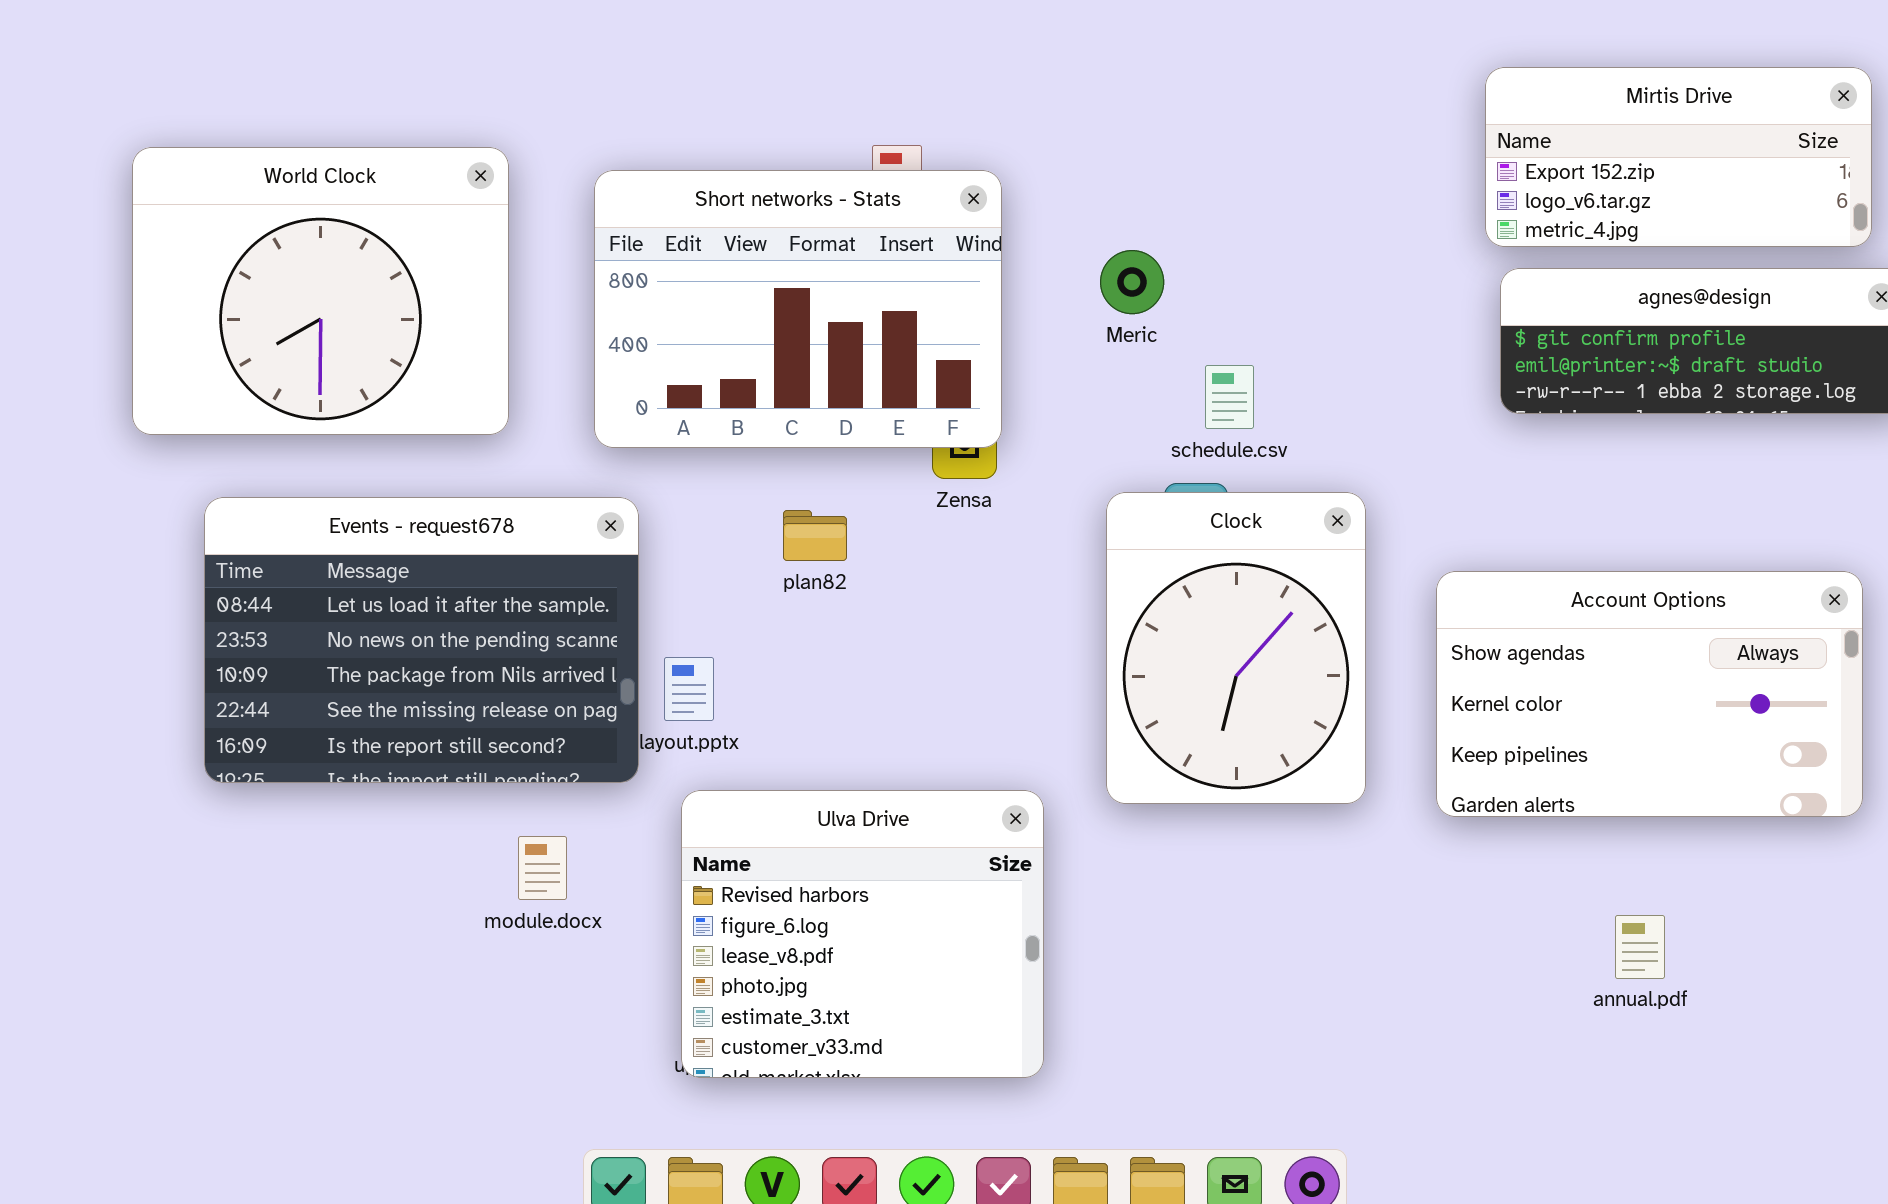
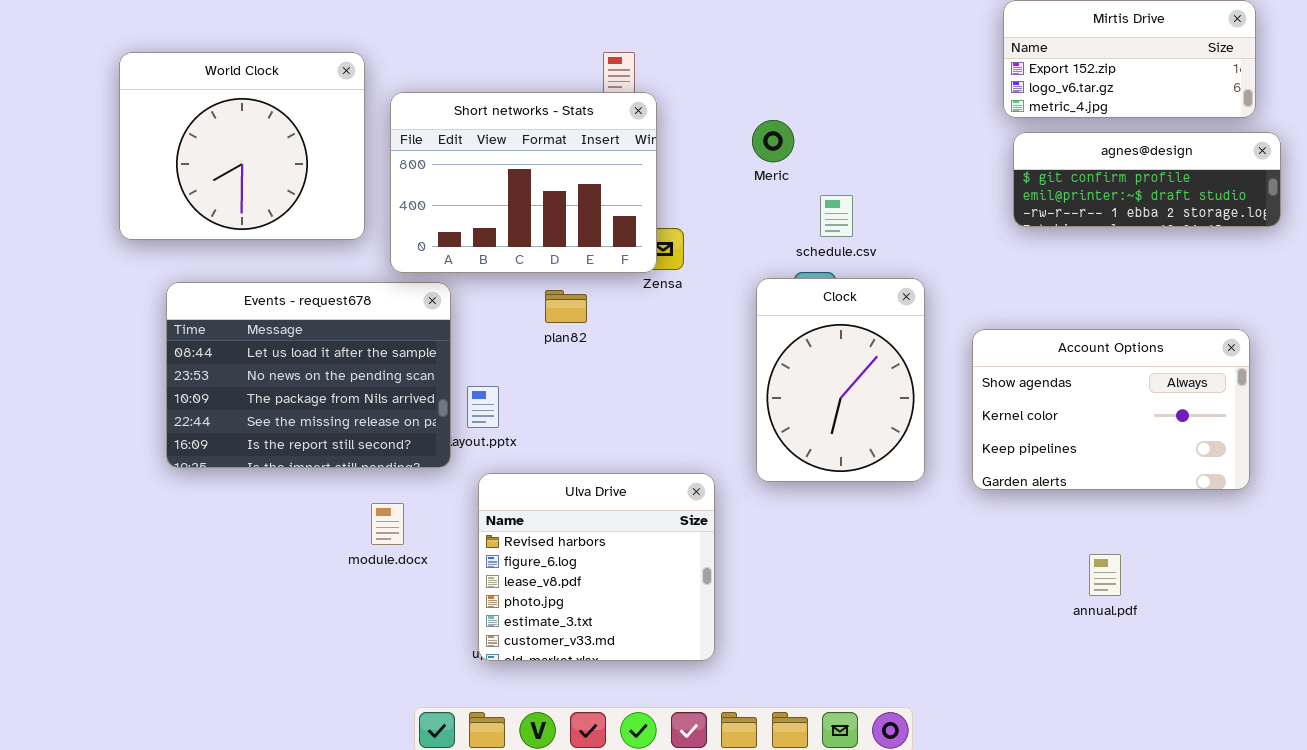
Short networks - Stats: [594,170,1002,448] -> [390,92,657,273], moved

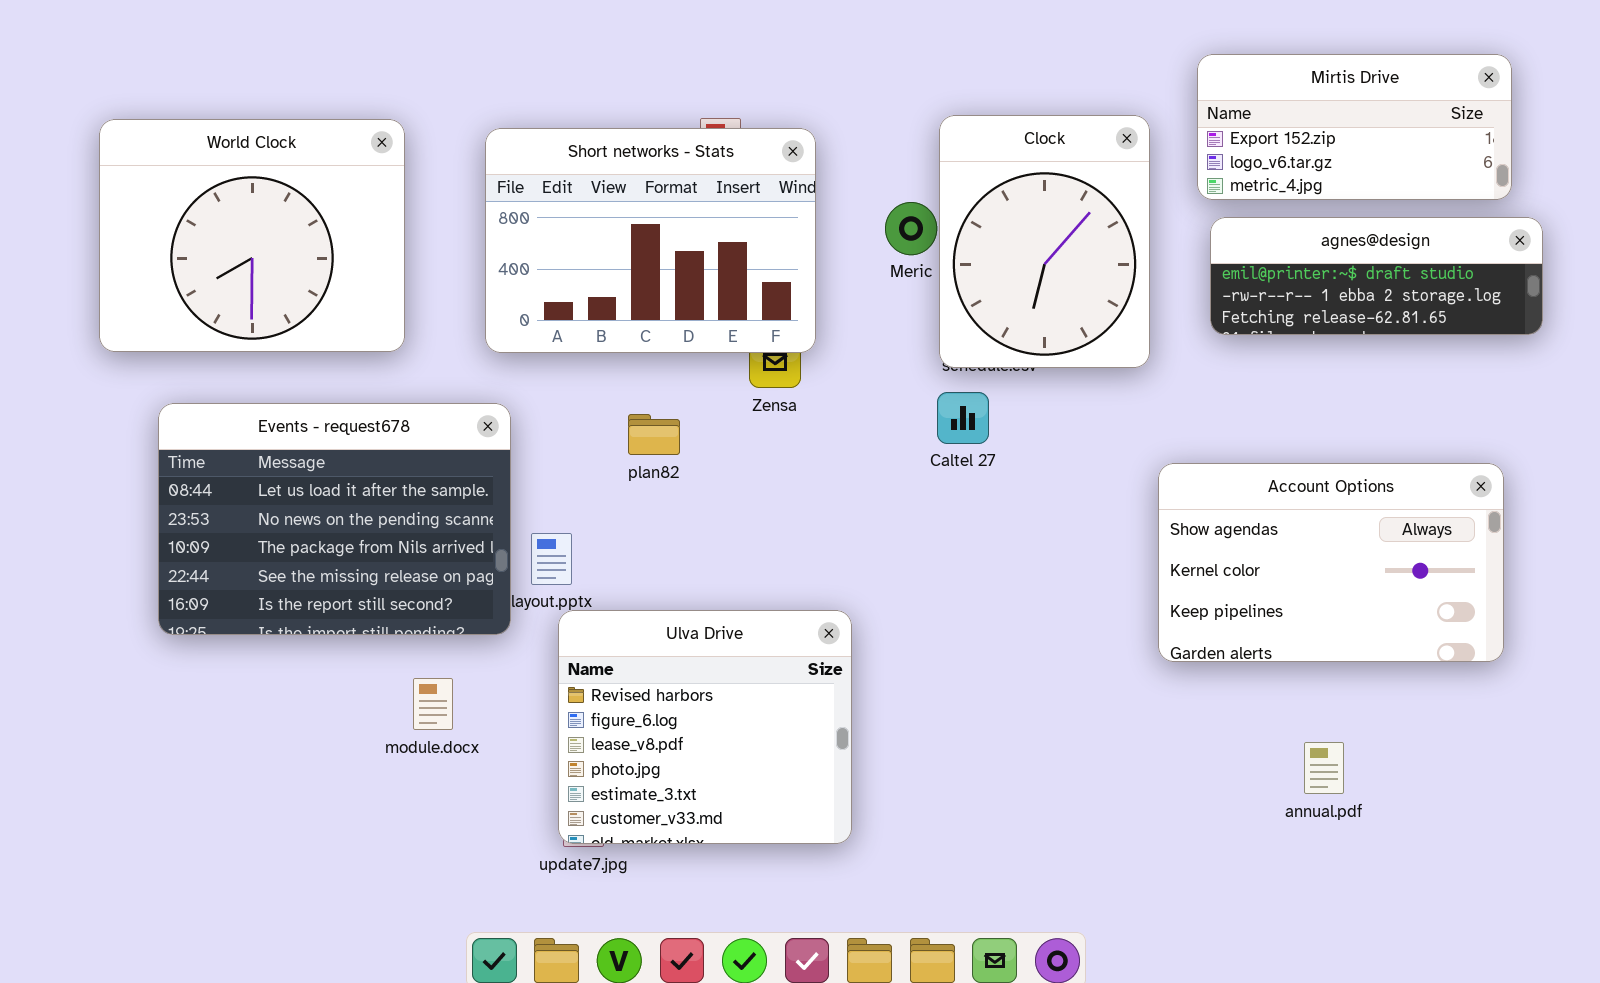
Short networks - Stats: [390,92,657,273] -> [485,128,816,353], moved
agnes@design: [1013,132,1281,227] -> [1210,217,1543,335], scrolled down 1 row
Clock: [756,278,925,482] -> [939,115,1150,368], moved
Ulva Drive: [478,473,715,661] -> [558,610,852,844], moved

